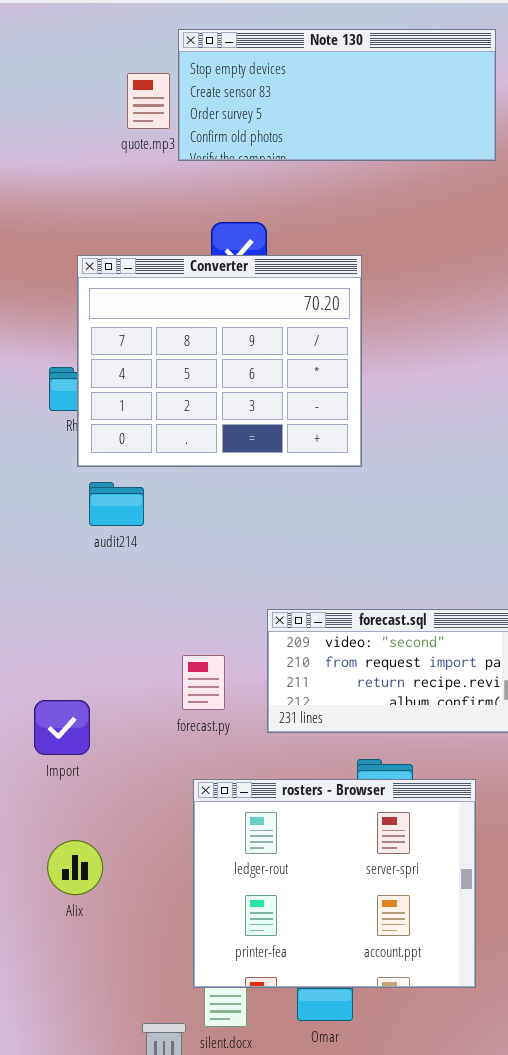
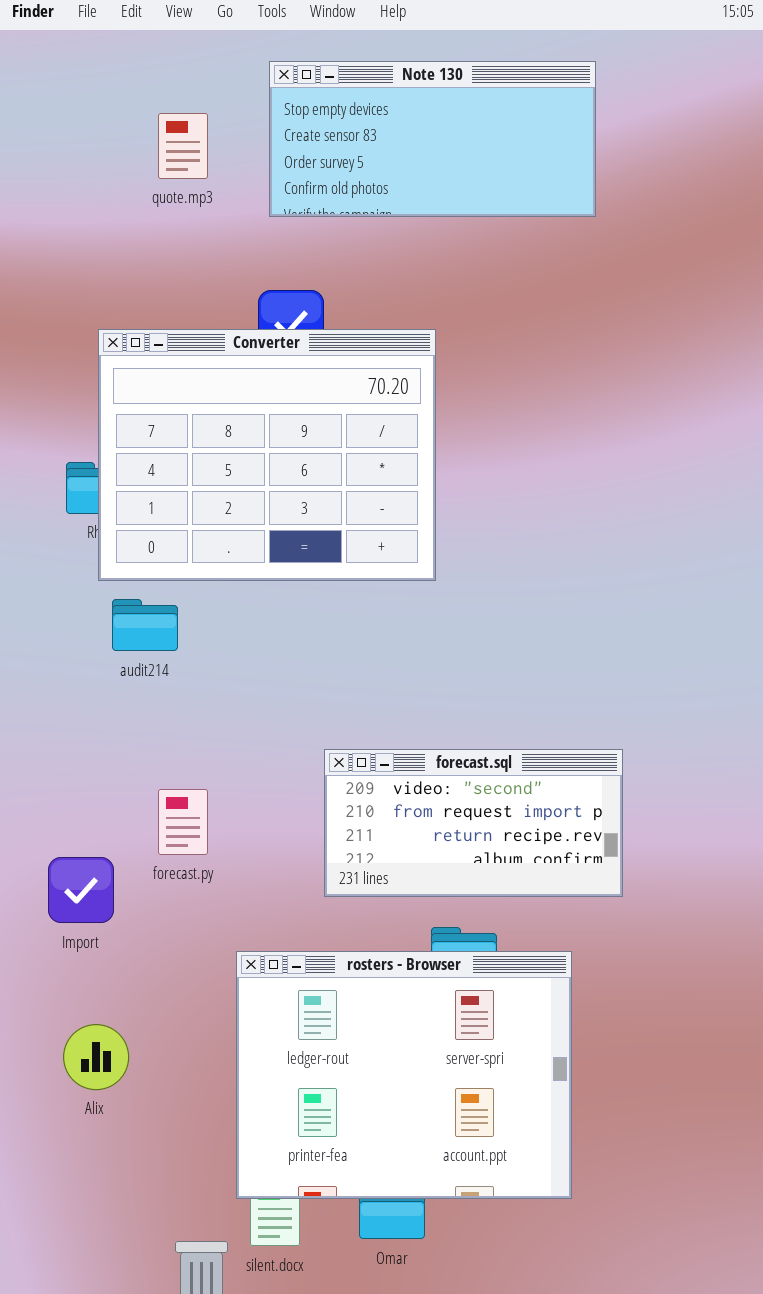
Note 130: [178,29,496,161] -> [269,61,596,217], resized
forecast.py: [182,655,225,710] -> [158,789,208,855], moved

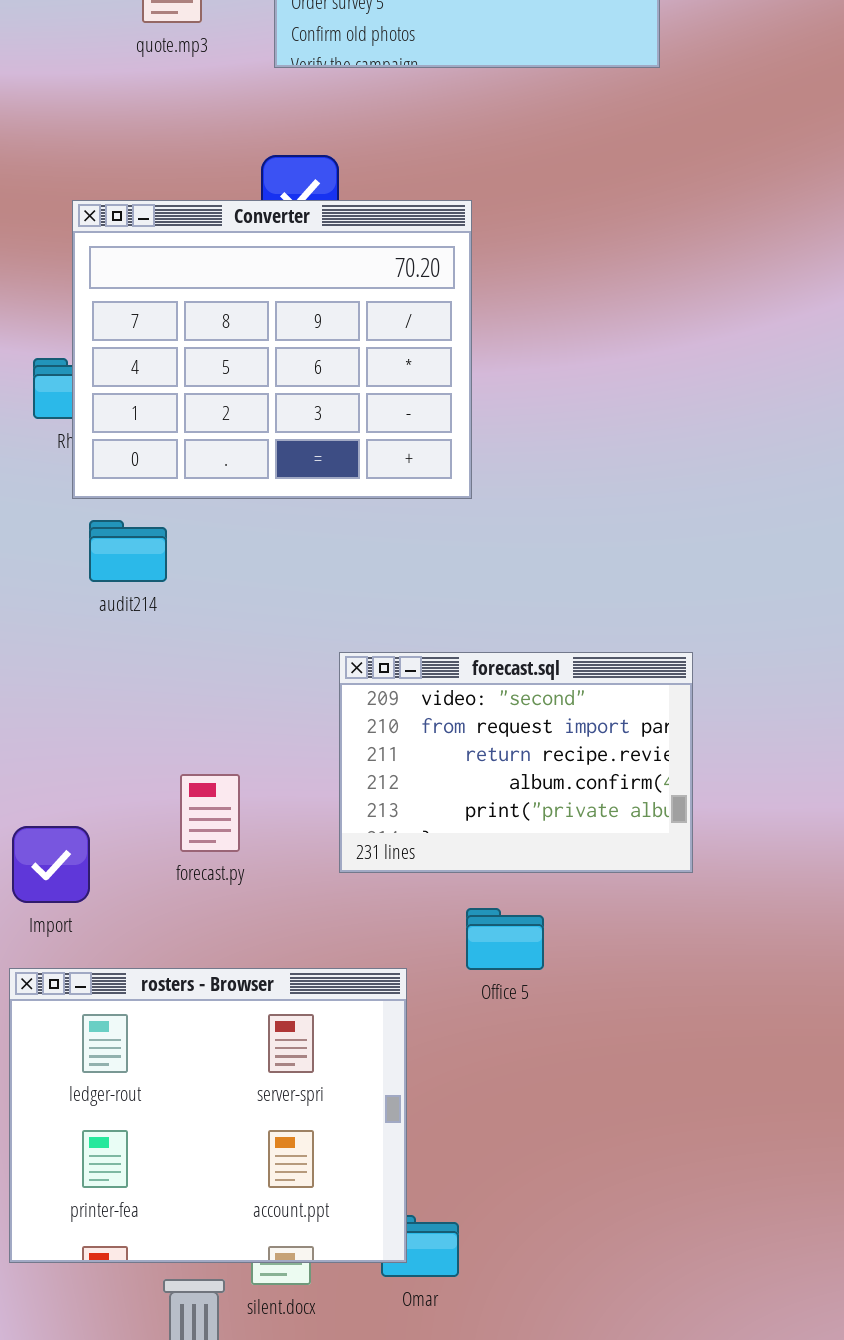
forecast.sql: [324,749,623,897] -> [339,652,693,873], resized
forecast.py: [158,789,208,855] -> [180,774,240,852], moved
rosters - Browser: [236,951,572,1199] -> [9,968,407,1263], moved

